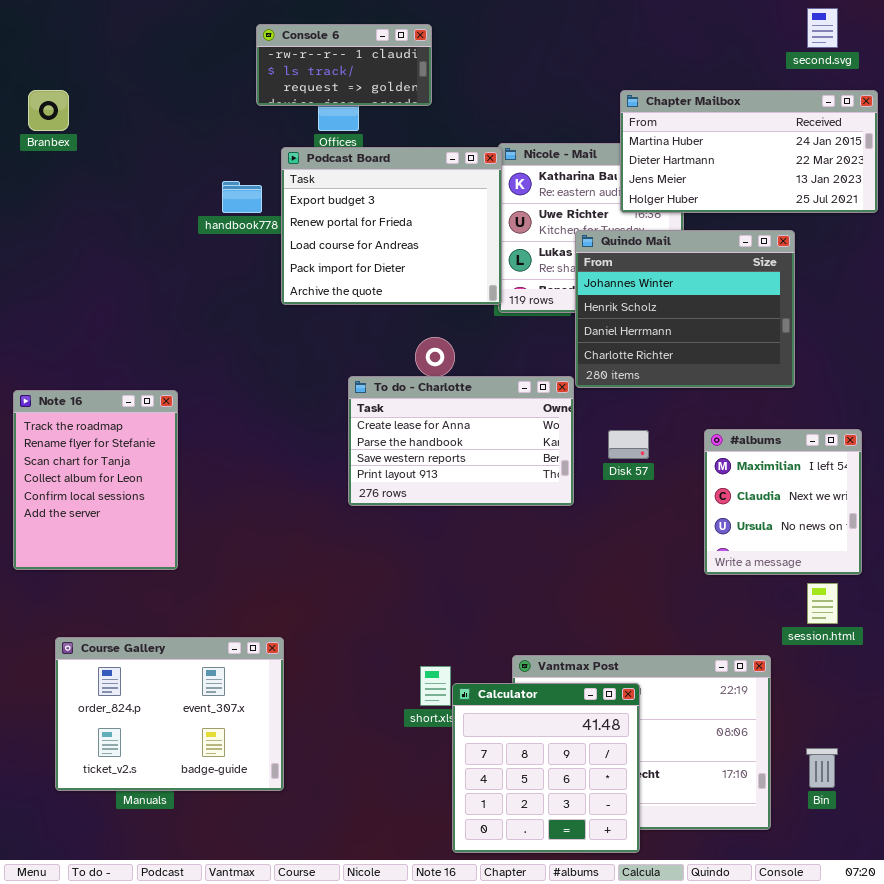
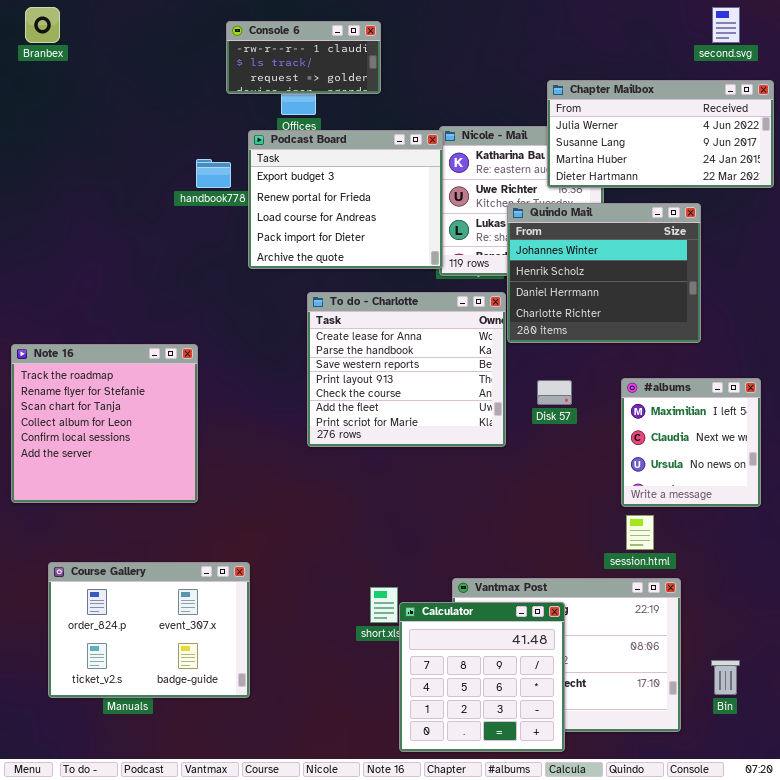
Branbex: [28,90,69,131] -> [25,7,60,43], moved
Chapter Mailbox: [620,90,878,213] -> [547,80,774,188], scrolled up 2 rows
To do - Charlotte: [348,376,574,506] -> [307,292,506,447], resized
Note 16: [13,390,178,570] -> [11,344,198,503], resized
session.html: [807,583,838,624] -> [626,515,654,550], moved

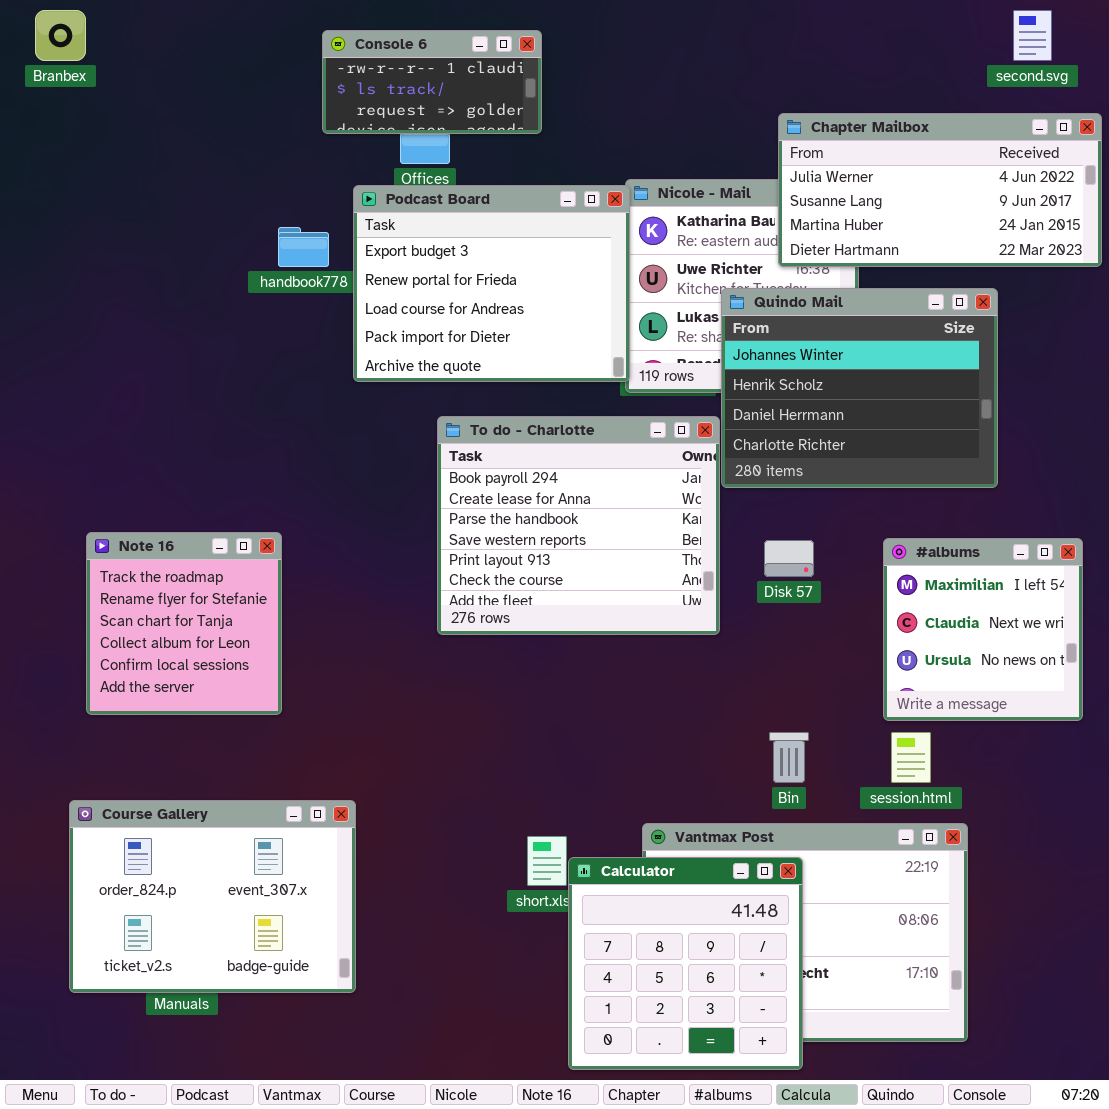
To do - Charlotte: [307,292,506,447] -> [437,416,720,635], scrolled up 1 row
Note 16: [11,344,198,503] -> [86,532,282,715], resized
Bin: [711,660,740,695] -> [769,732,809,783], moved

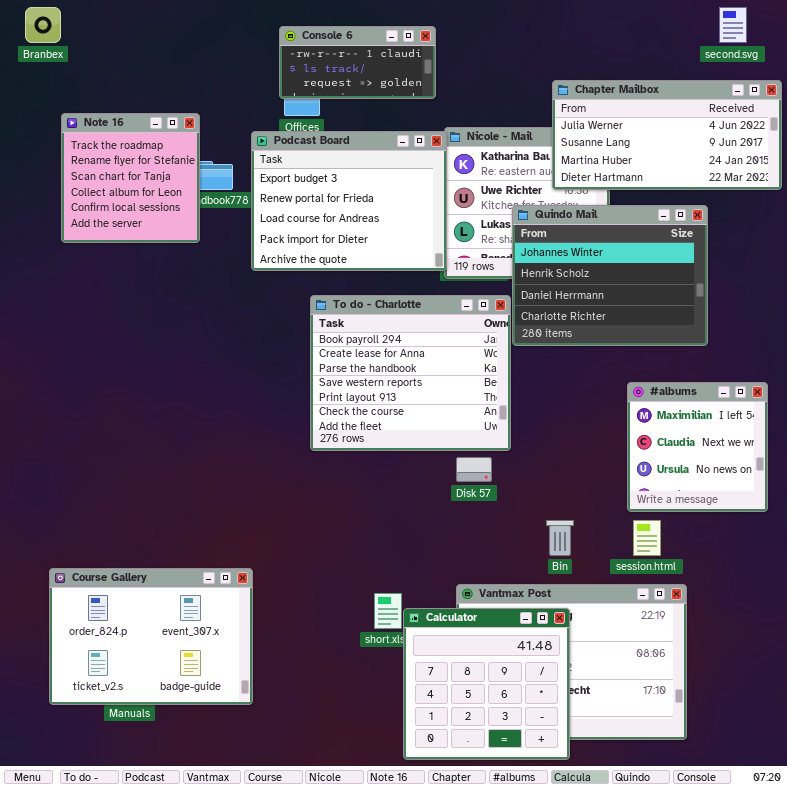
Console 6: [322,30,542,134] -> [279,26,436,99], moved
Note 16: [86,532,282,715] -> [61,113,200,243], moved
Disk 57: [764,540,814,577] -> [456,457,492,482], moved

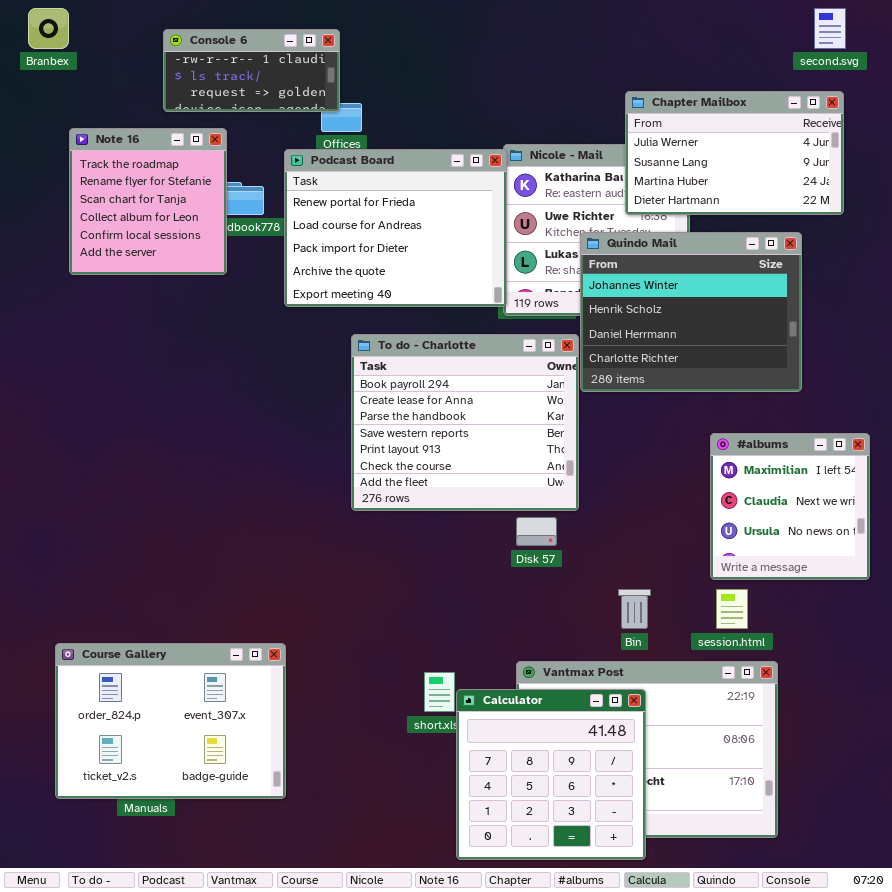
Console 6: [279,26,436,99] -> [163,29,340,112], moved
Chapter Mailbox: [552,80,782,190] -> [625,91,844,215], resized
Podcast Board: [251,131,447,271] -> [284,149,507,307], scrolled down 1 row

